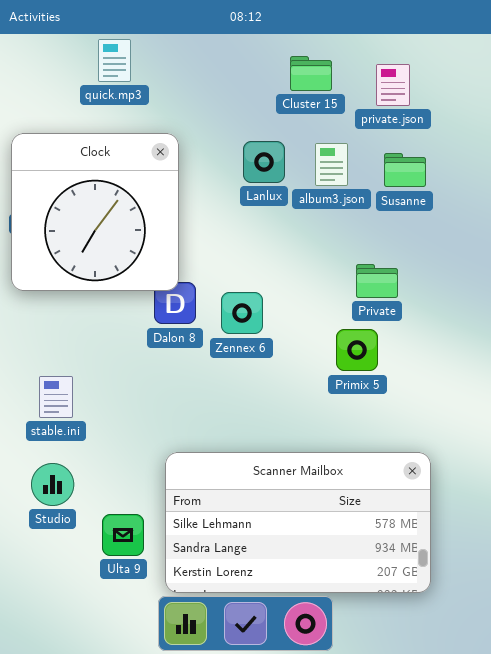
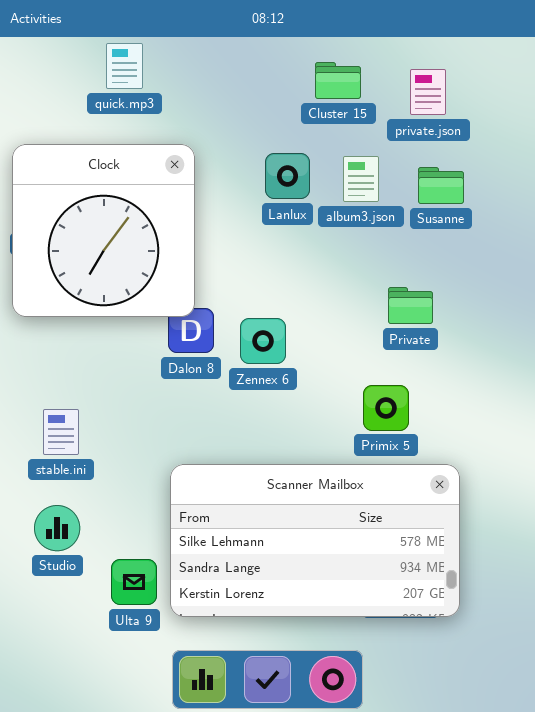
Primix 5: [336,329,378,371] -> [363,385,409,431], moved
Scanner Mailbox: [165,452,431,593] -> [170,464,460,617], moved

